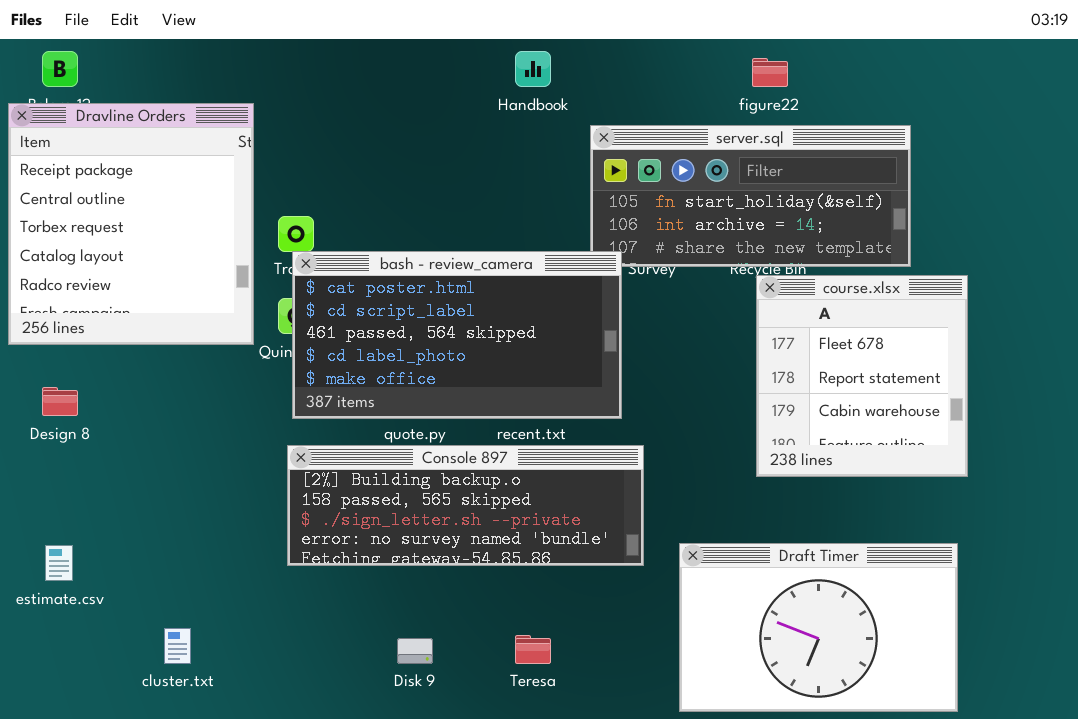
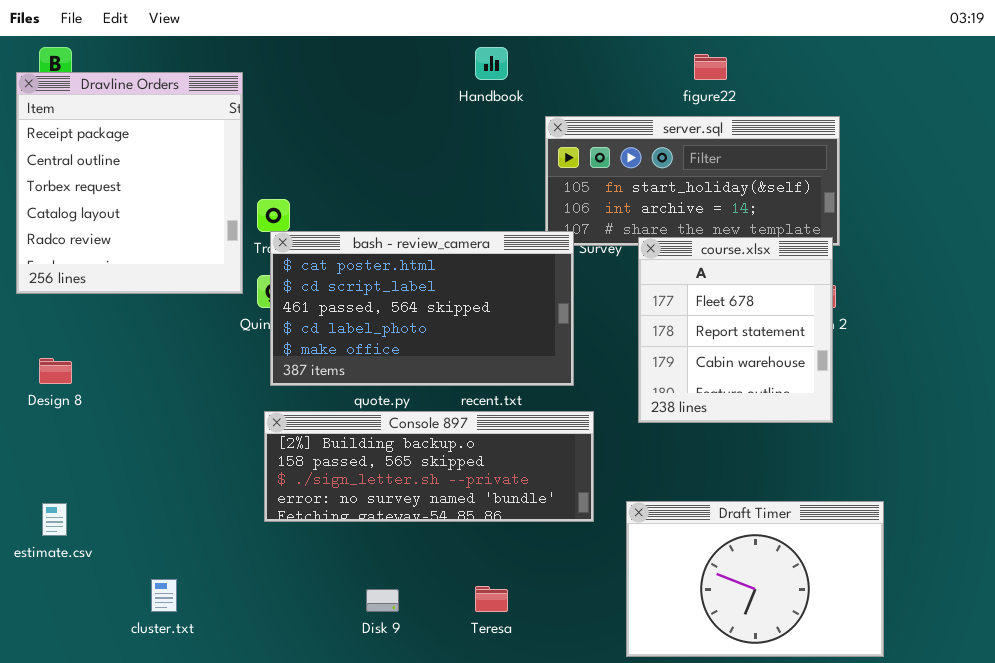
Dravline Orders: [8,103,254,345] -> [16,72,243,294], moved
course.xlsx: [756,275,968,477] -> [638,237,833,423], moved

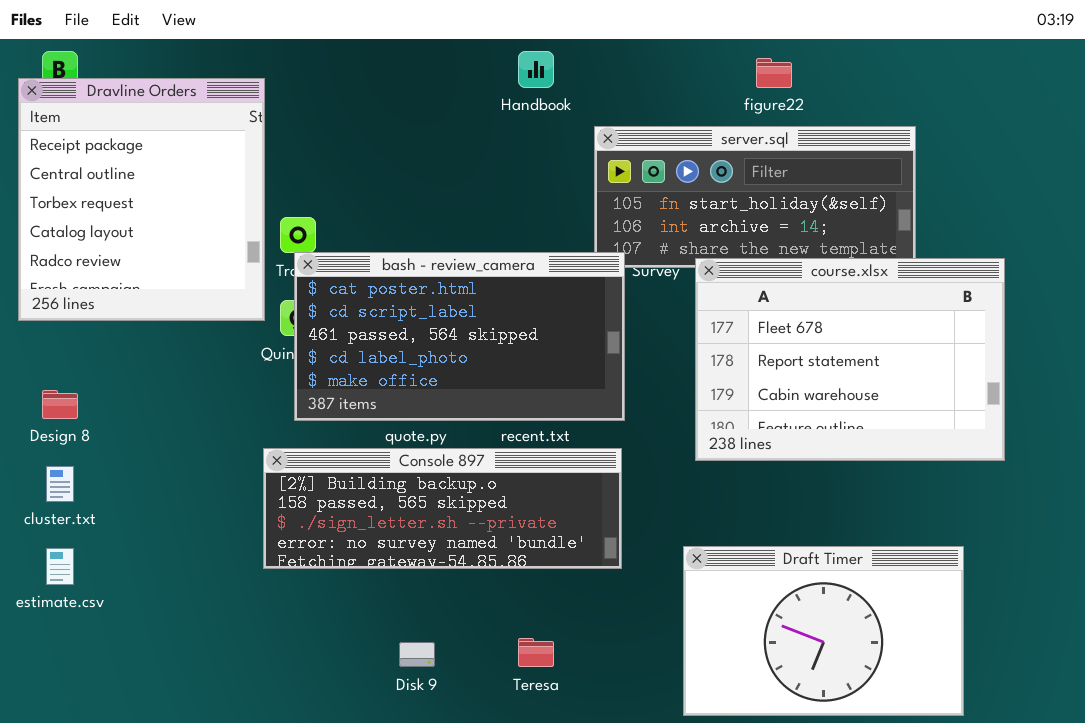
course.xlsx: [638,237,833,423] -> [695,258,1005,461], resized
Console 897: [264,411,594,522] -> [263,448,622,569], moved
cluster.txt: [151,579,177,612] -> [46,466,74,502], moved

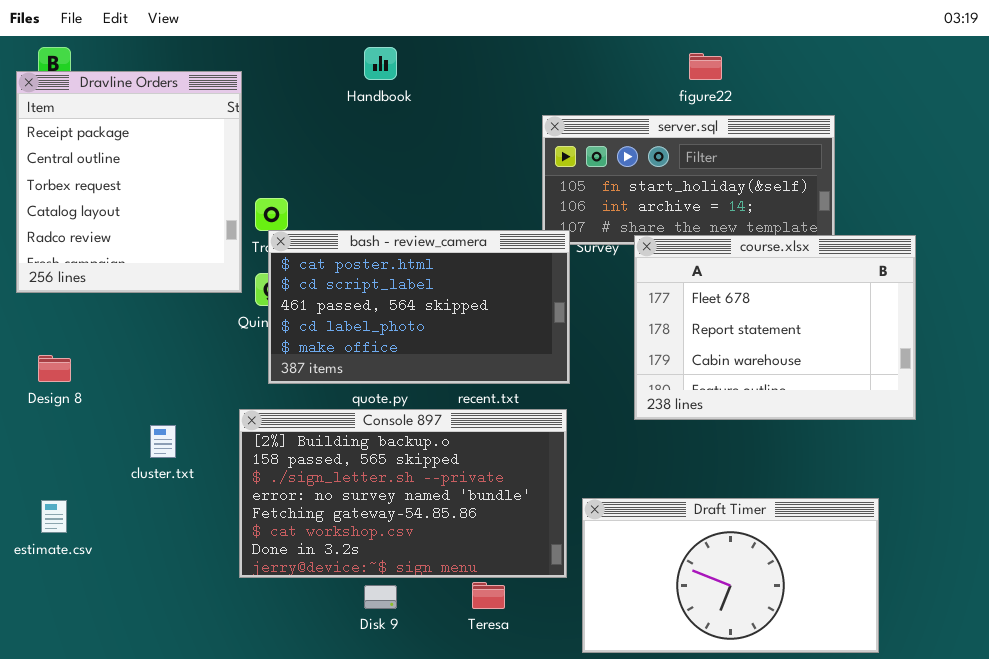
Handbook: [518,51,554,88] -> [364,47,397,80], moved
Console 897: [263,448,622,569] -> [239,409,567,578], resized
cluster.txt: [46,466,74,502] -> [150,425,176,458], moved
Draft Timer: [683,546,964,716] -> [582,498,879,653], resized

